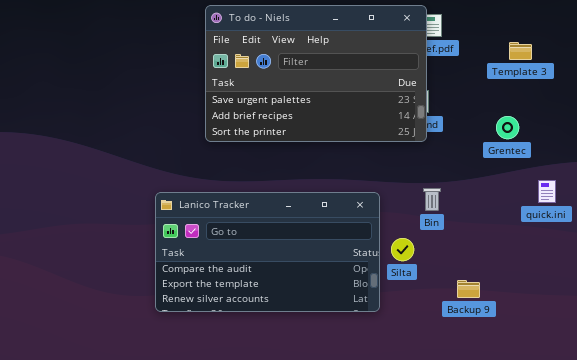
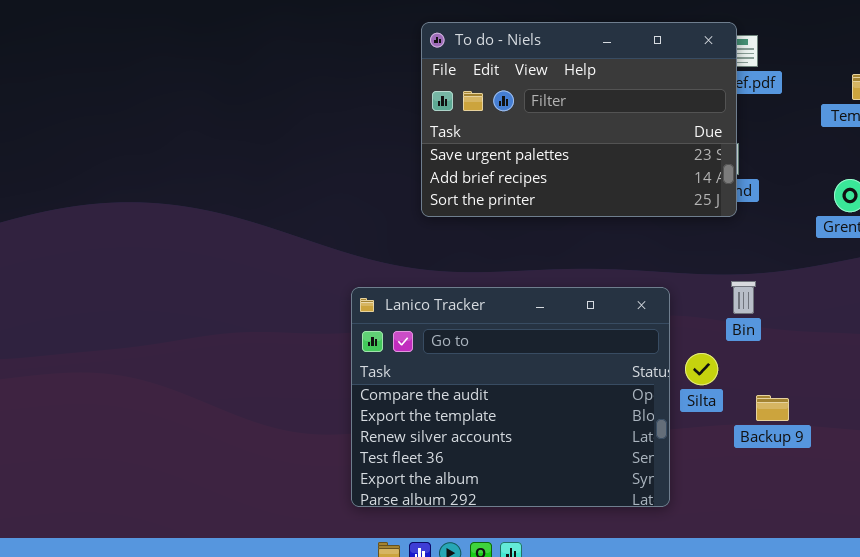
Lanico Tracker: [155,192,380,312] -> [351,287,670,507], resized
Backup 9: [457,280,480,298] -> [756,395,789,421], moved

